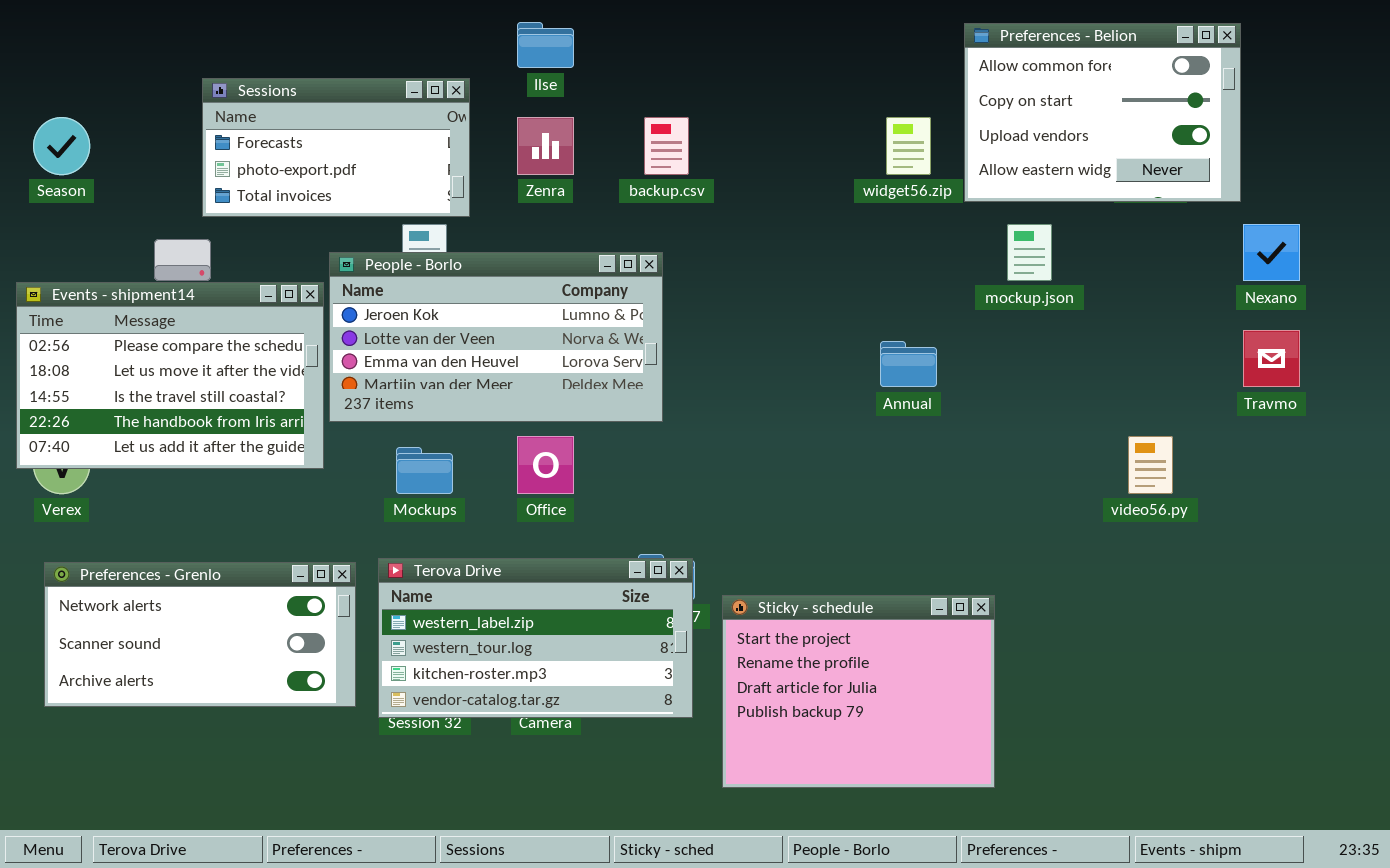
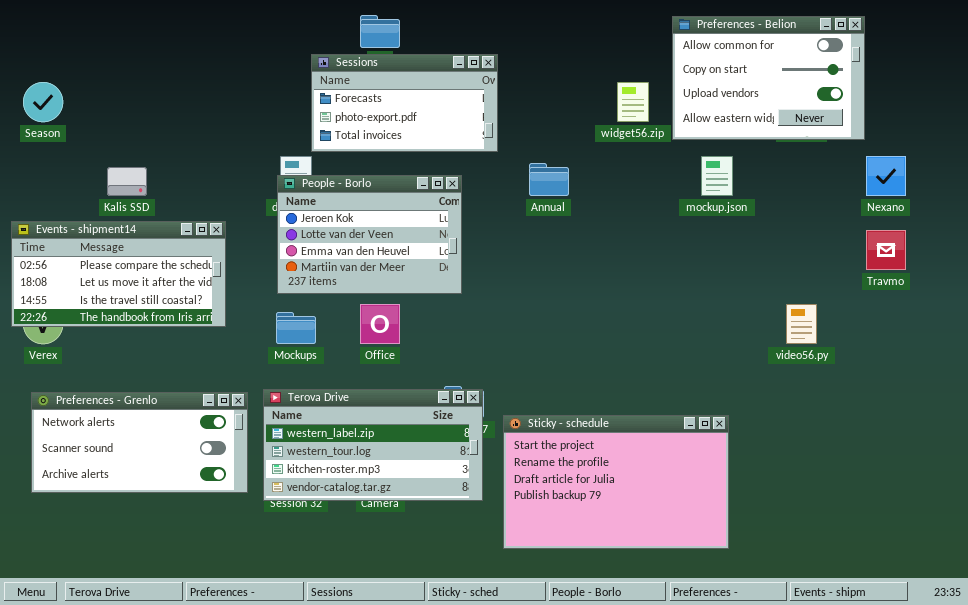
Sessions: [202,78,470,217] -> [311,54,498,152], moved
People - Borlo: [329,252,663,422] -> [277,175,462,294], resized
Events - shipment14: [16,282,324,469] -> [11,221,226,327], resized
Annual: [880,341,937,387] -> [529,163,569,196], moved
Sticky - schedule: [722,595,995,788] -> [503,415,729,549], resized

